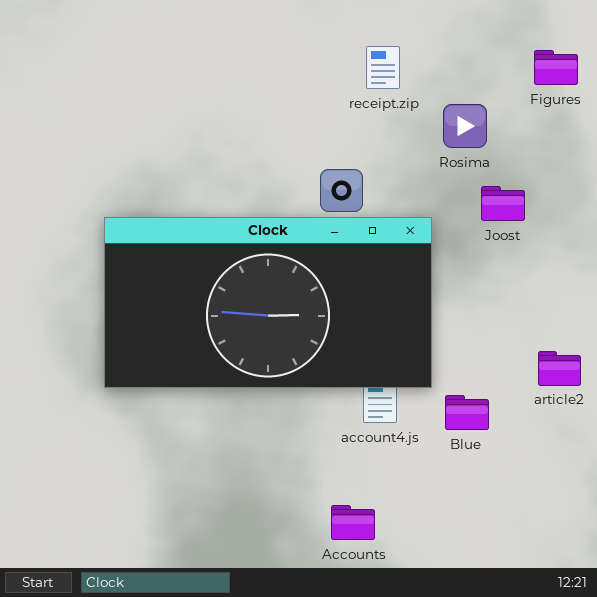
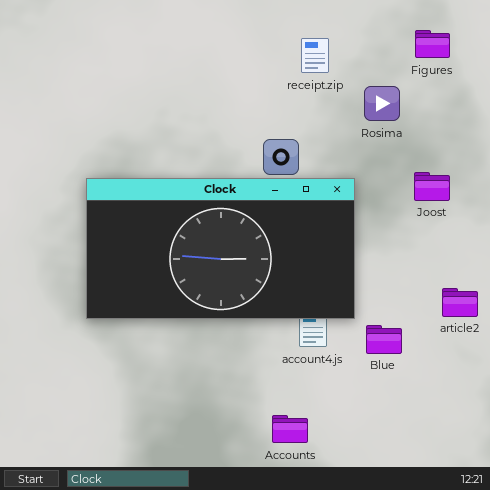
Figures: [534,50,578,85] -> [415,30,450,58], moved
Joost: [481,186,525,221] -> [414,172,450,201], moved

